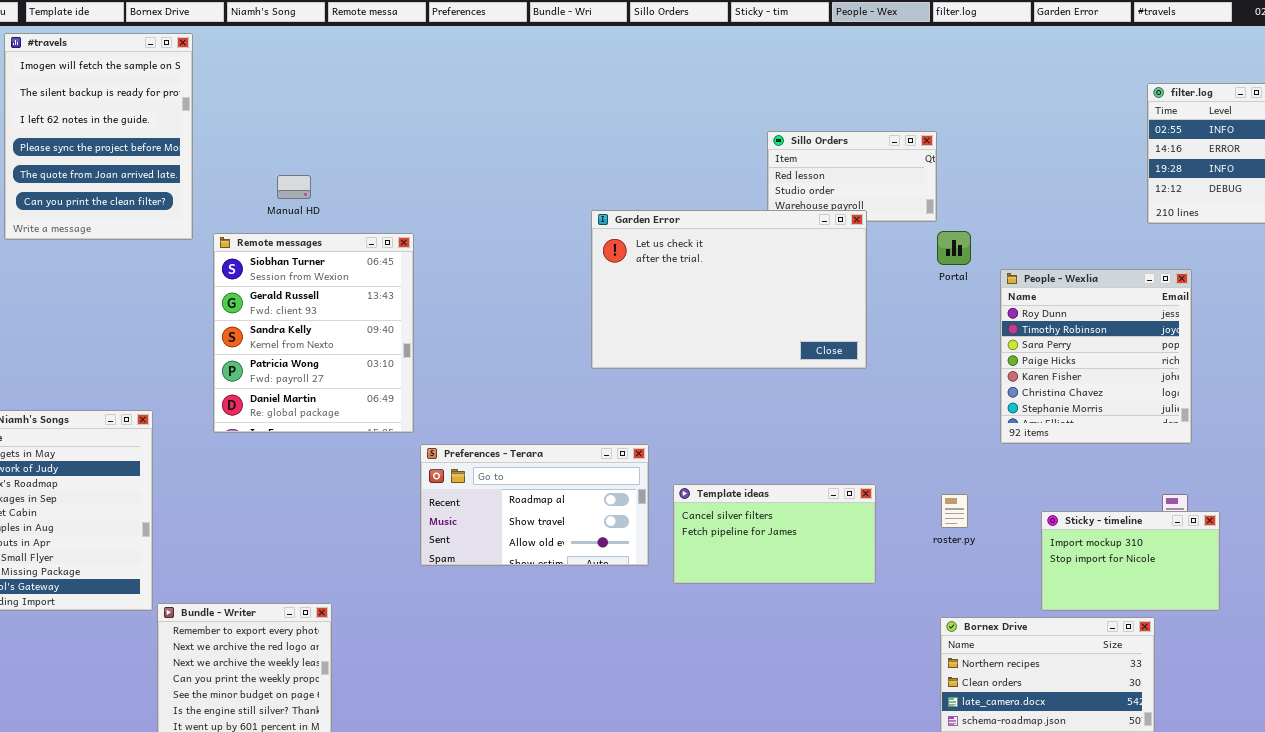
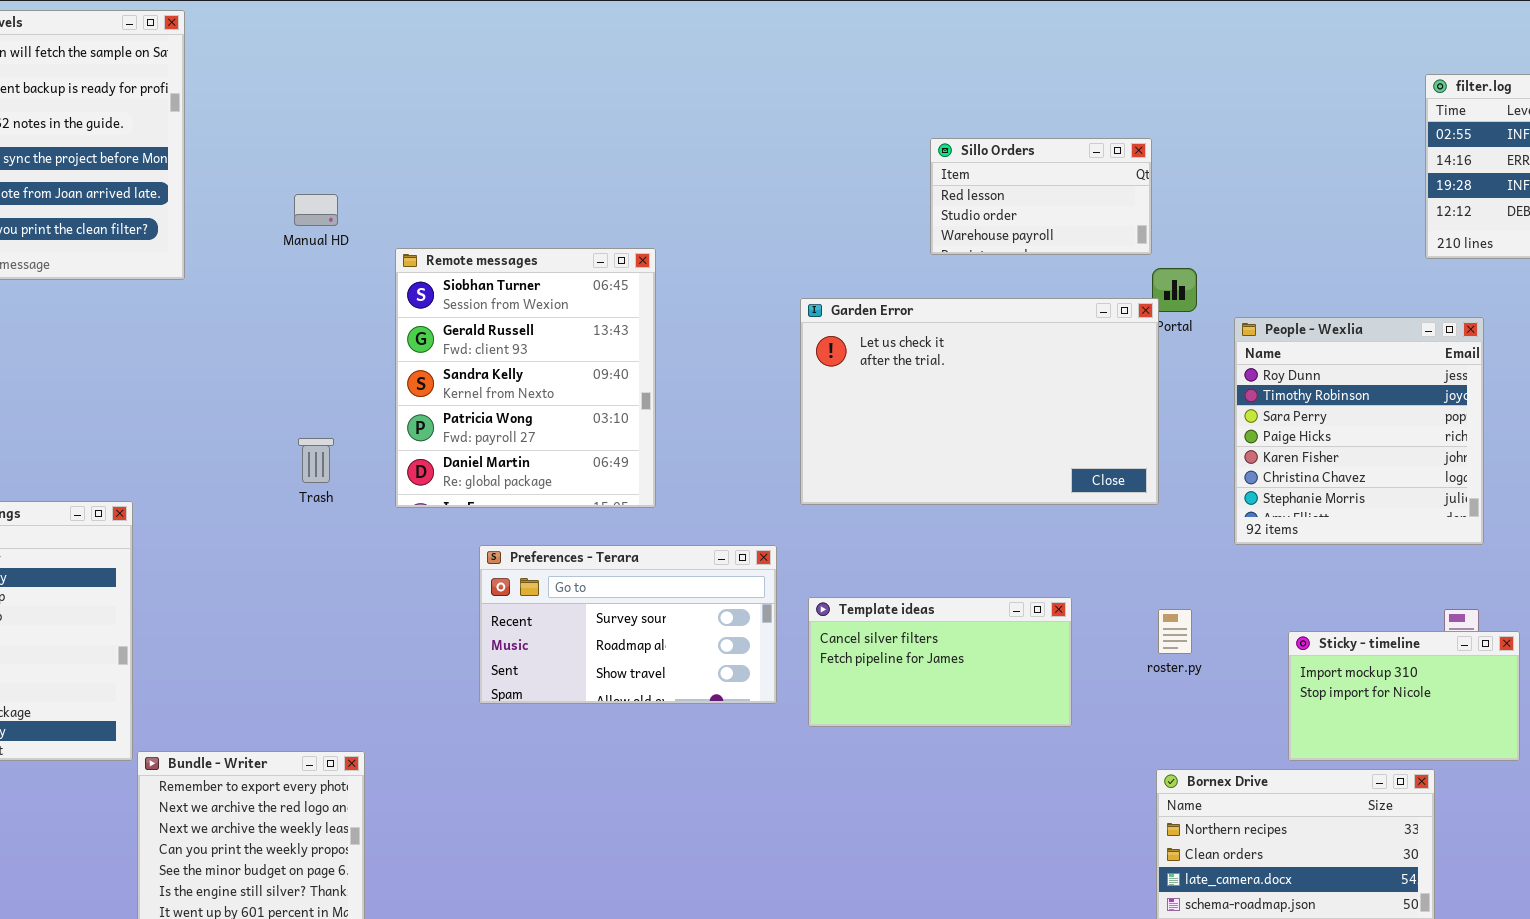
Garden Error: [591,210,867,369] -> [800,298,1159,505], moved
Remote messages: [213,233,414,433] -> [395,248,656,508], moved
Preferences - Terara: [420,444,649,566] -> [479,545,777,704], scrolled up 1 row

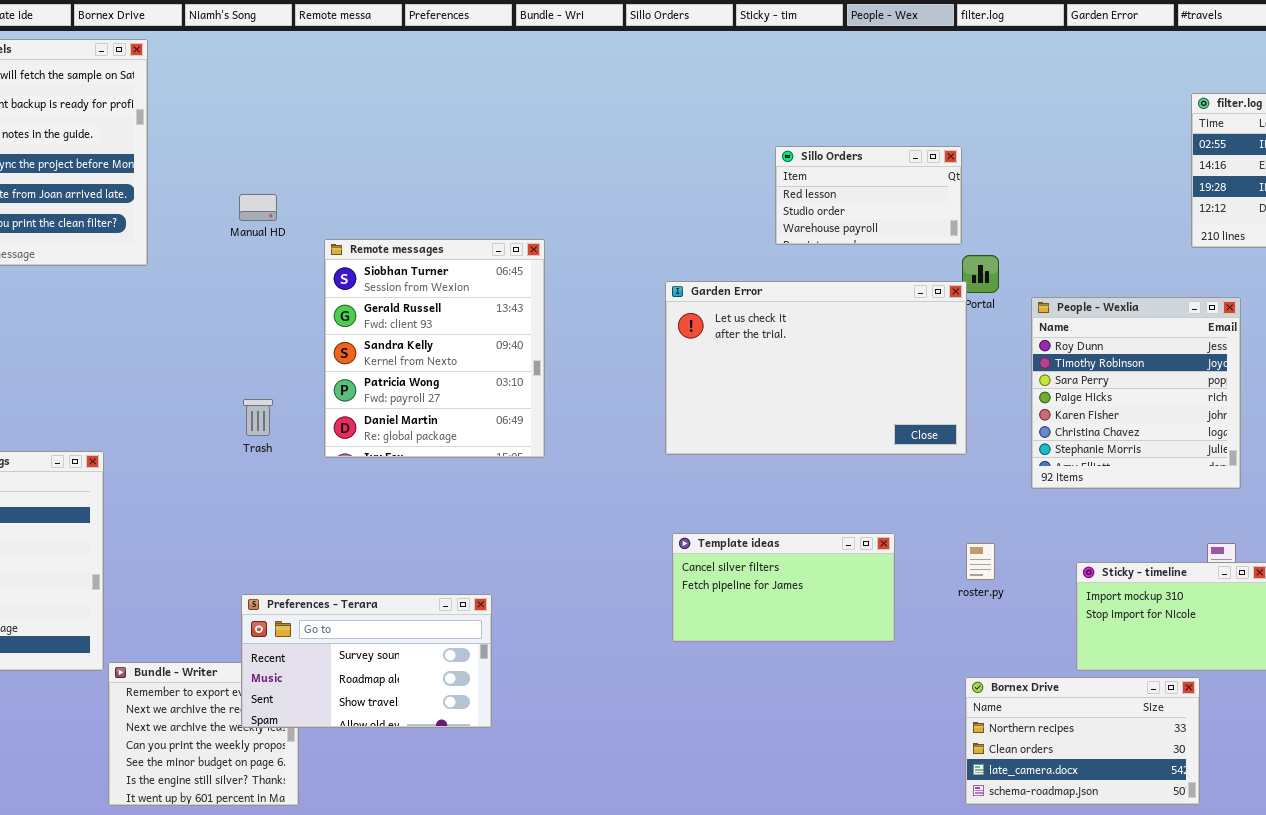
Preferences - Terara: [479,545,777,704] -> [241,594,492,728], moved

